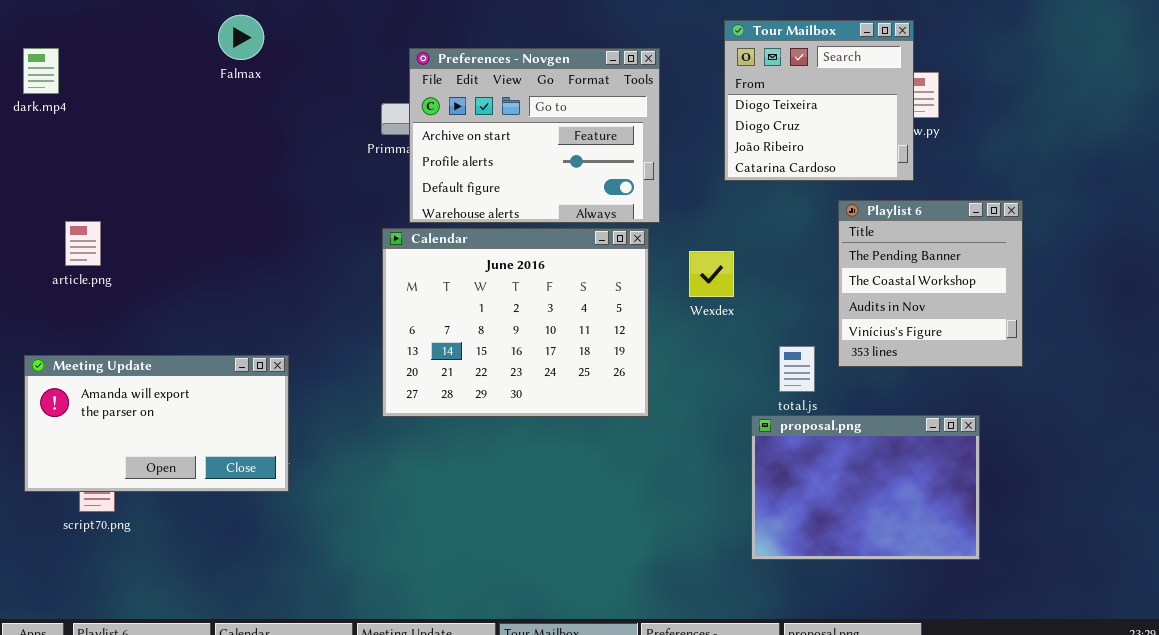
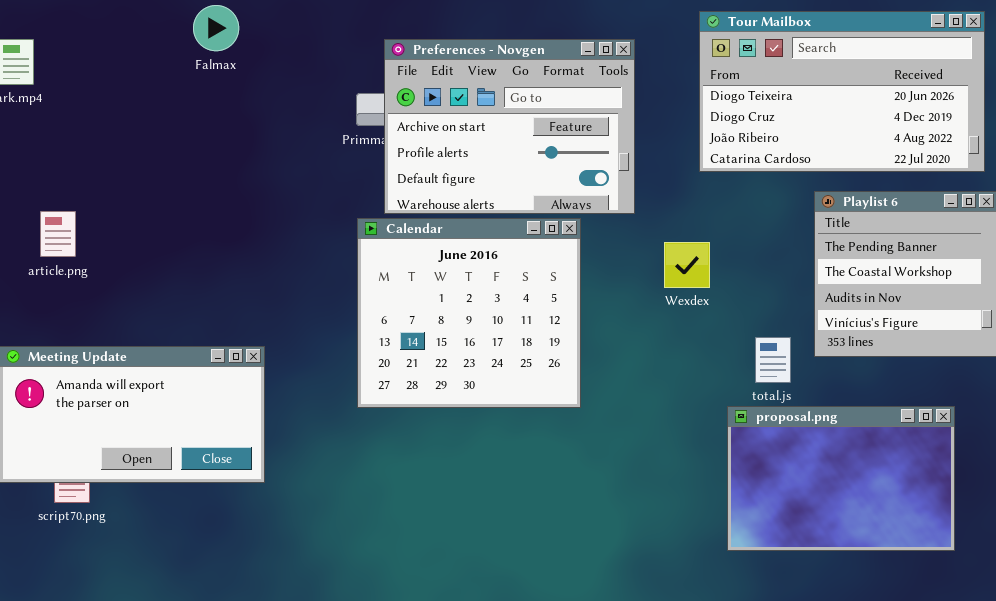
Tour Mailbox: [724,20,914,181] -> [699,11,985,172], resized
Calendar: [382,228,649,417] -> [357,218,581,408], resized

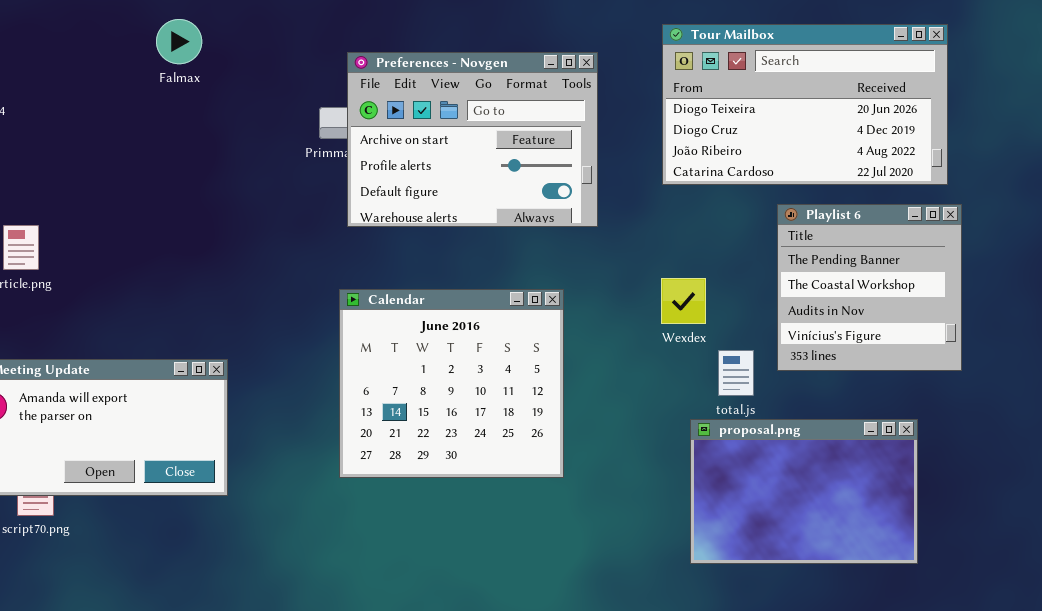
Calendar: [357,218,581,408] -> [339,289,564,478], moved
Wexdex: [664,242,710,288] -> [661,278,706,324], moved

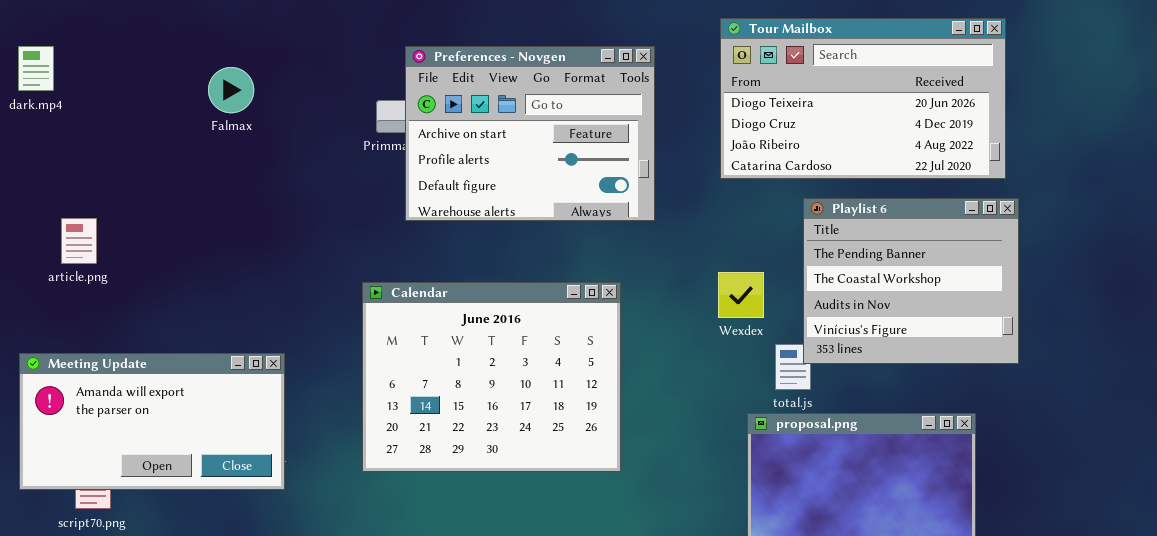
Falmax: [156,19,202,64] -> [208,67,254,113], moved
Playlist 6: [777,204,962,371] -> [803,198,1019,364], resized
Calendar: [339,289,564,478] -> [362,282,621,472], resized

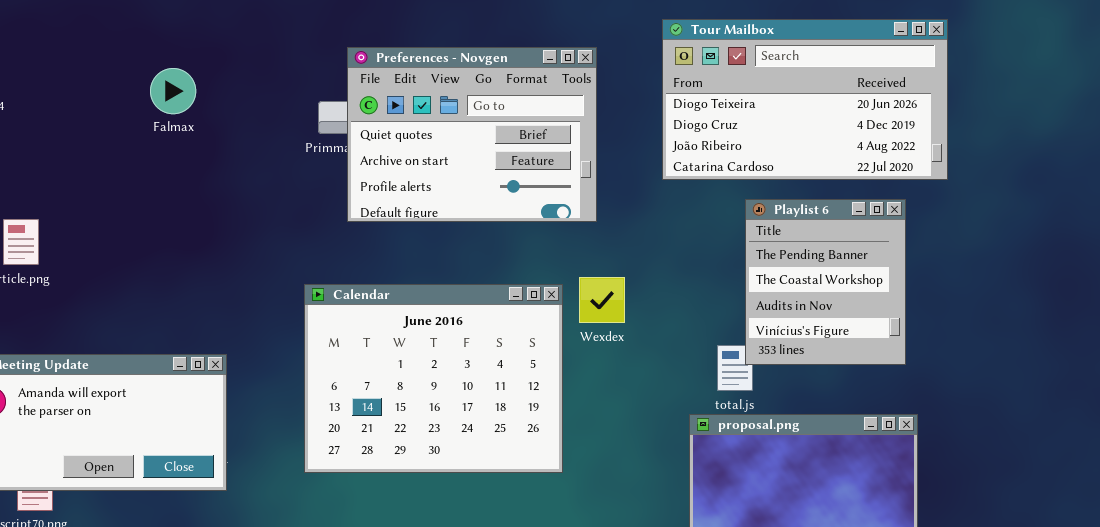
Preferences - Novgen: [405,46,655,221] -> [347,47,597,222], scrolled up 1 row
Playlist 6: [803,198,1019,364] -> [745,199,906,365], resized
Wexdex: [718,272,764,318] -> [579,277,625,323], moved

